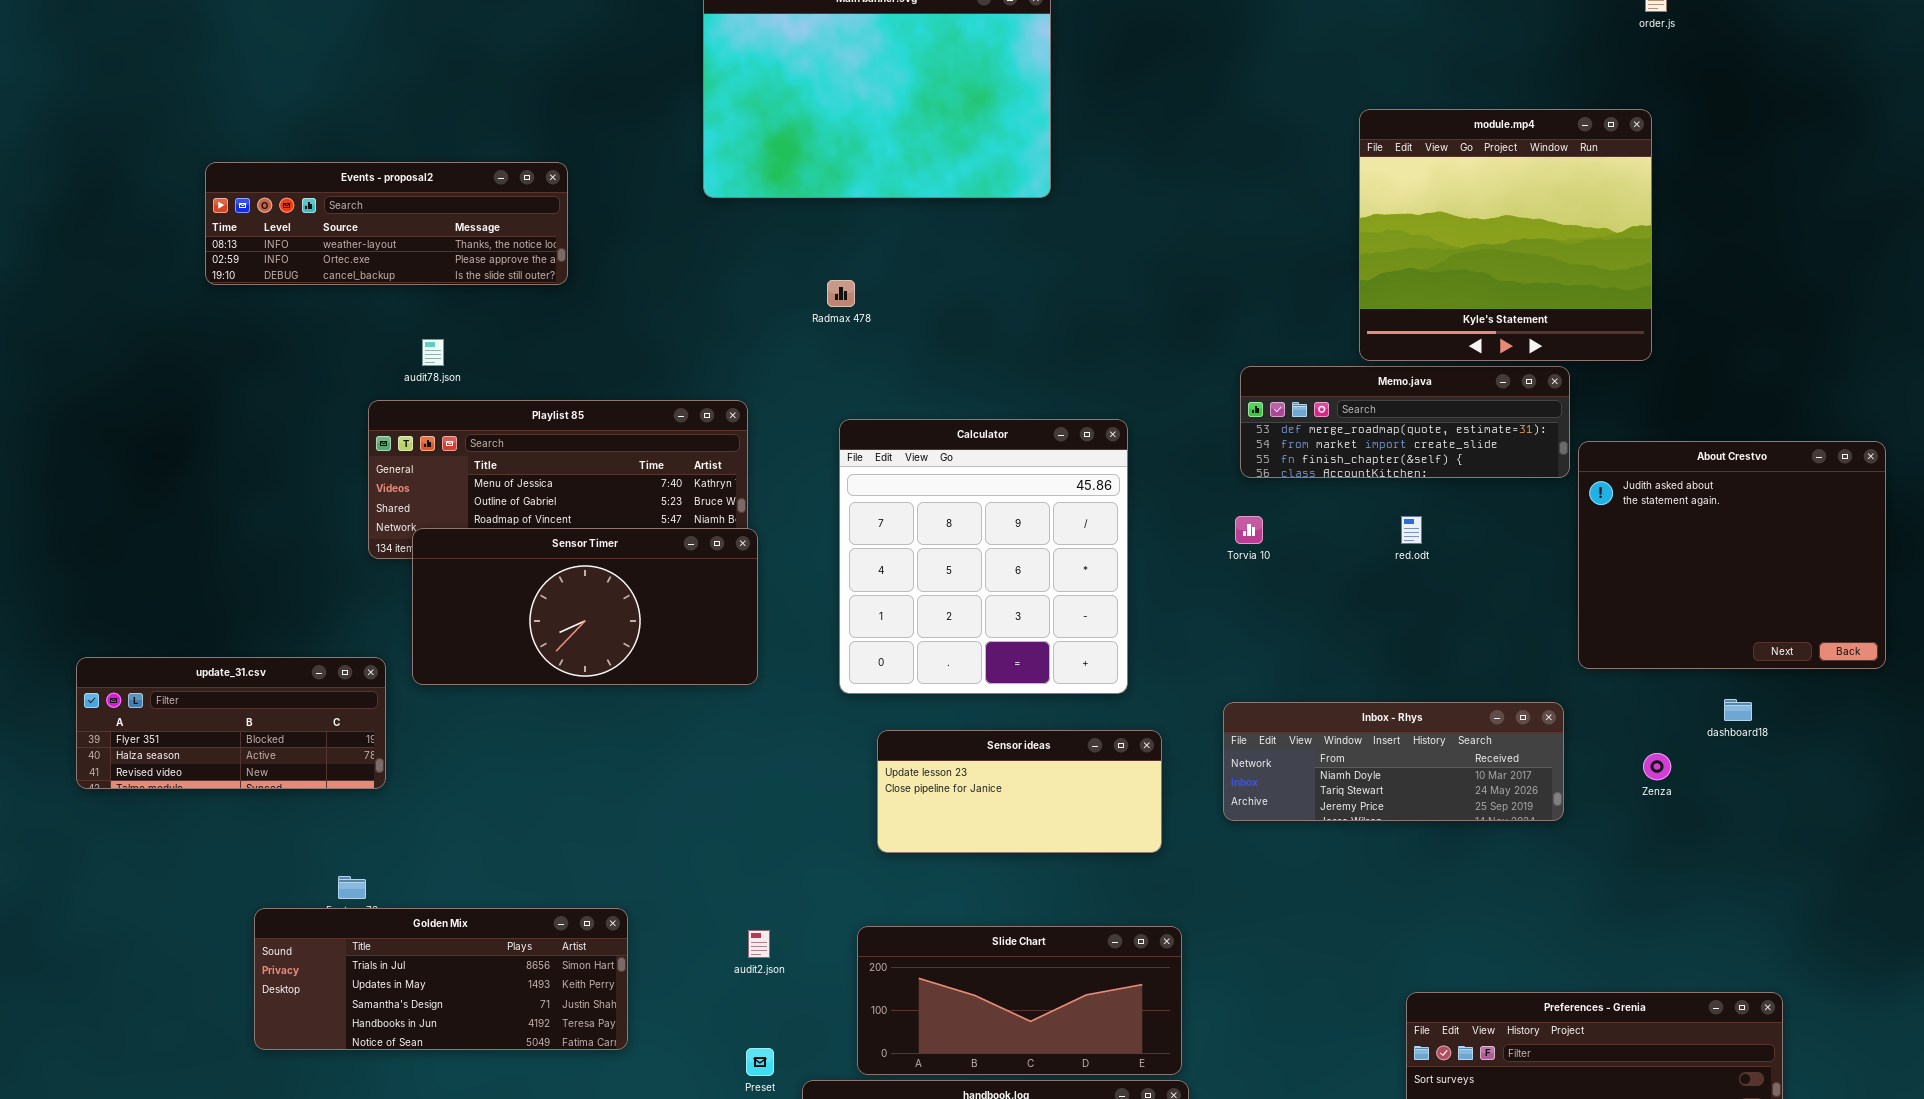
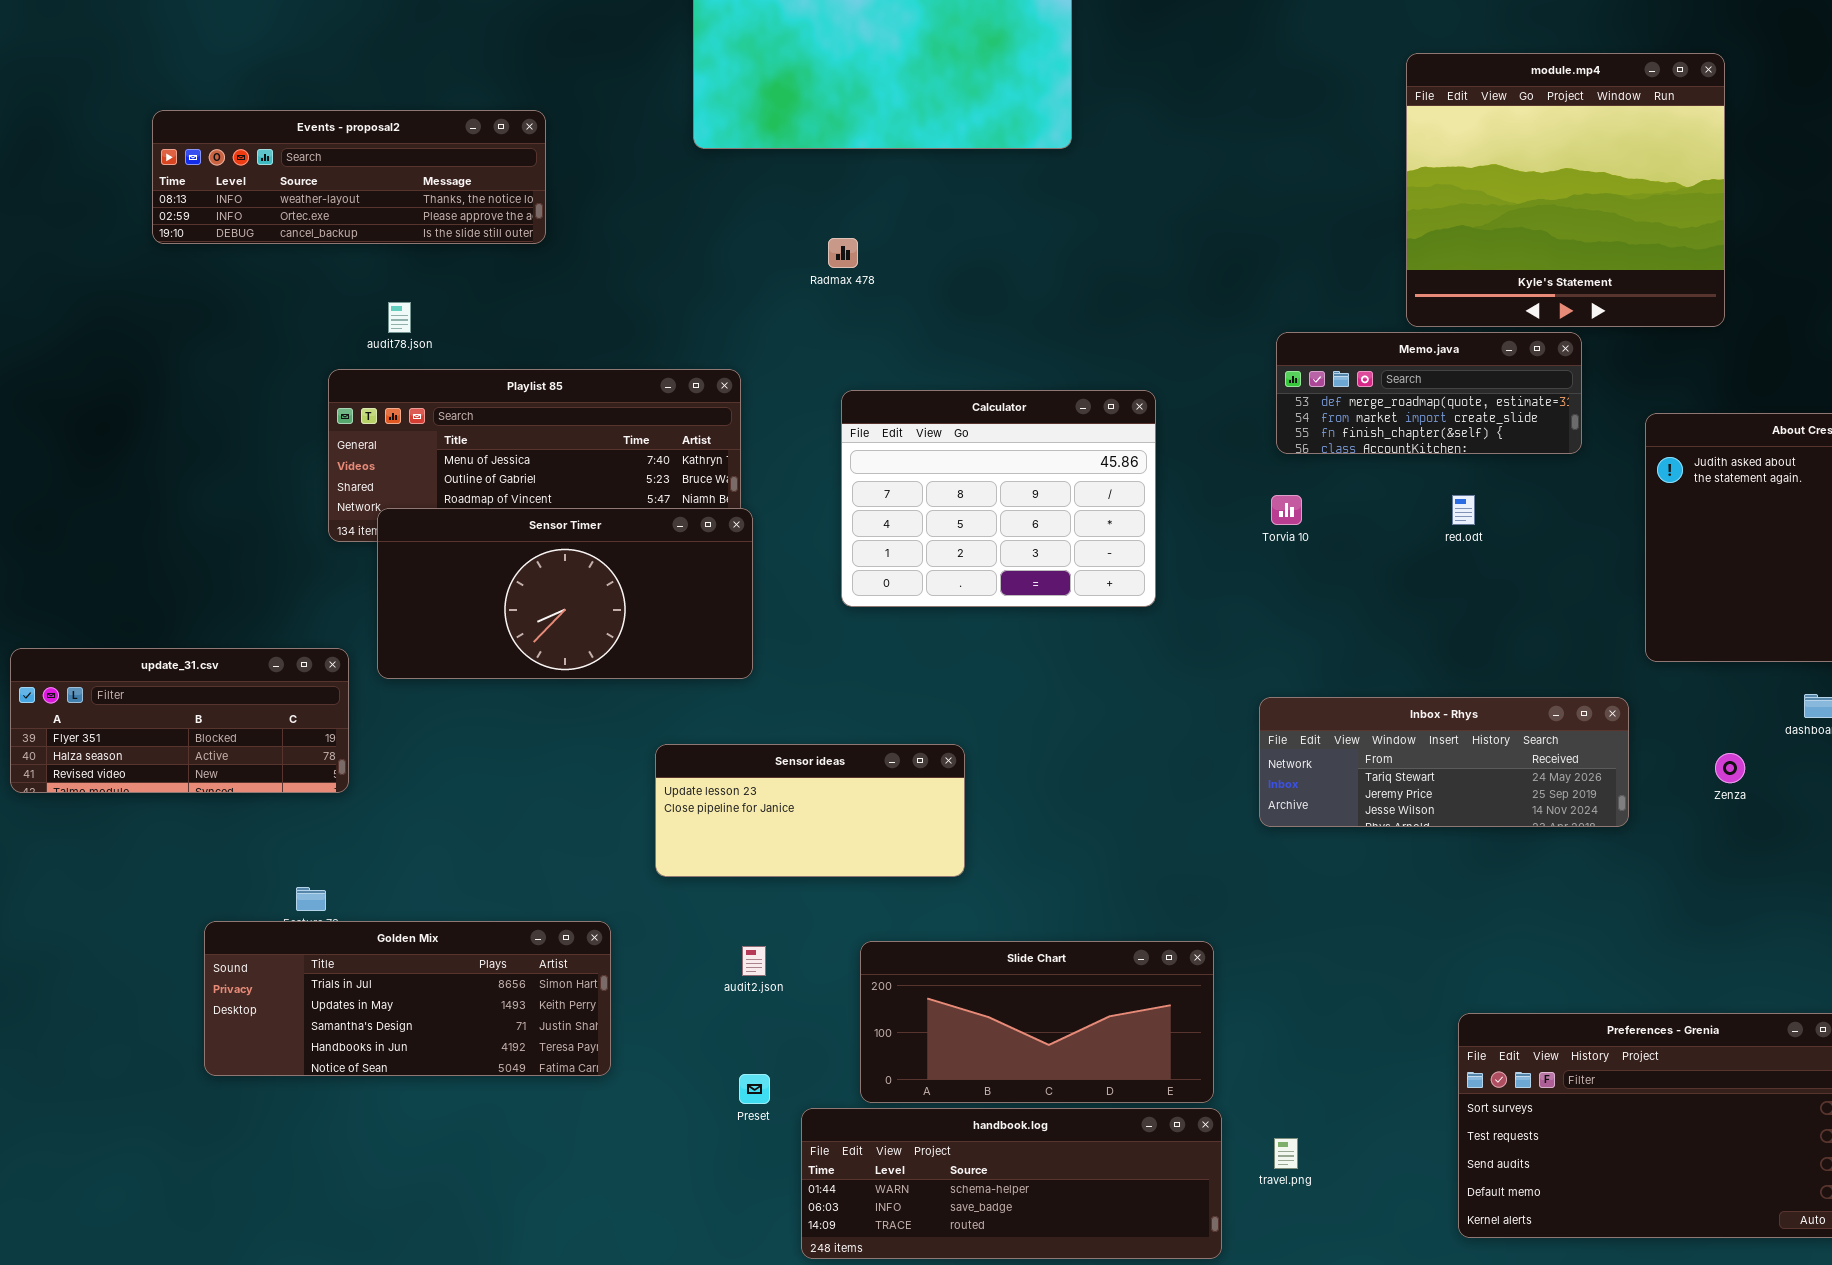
Memo.java: [1240,366,1570,478] -> [1276,332,1582,454], resized
Calculator: [839,419,1128,694] -> [841,390,1156,607], resized
Inbox - Rhys: [1223,702,1564,821] -> [1259,697,1629,827], scrolled down 1 row
Sensor ideas: [877,730,1162,853] -> [655,744,965,877], moved

